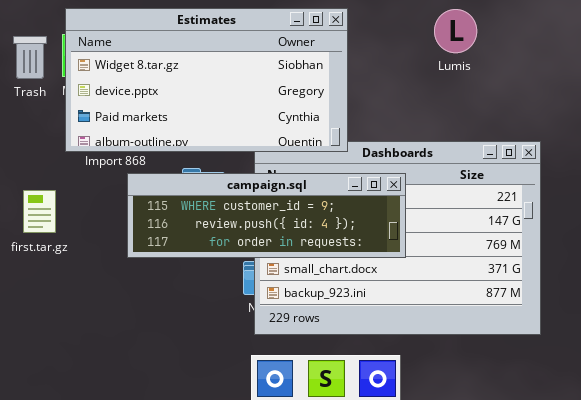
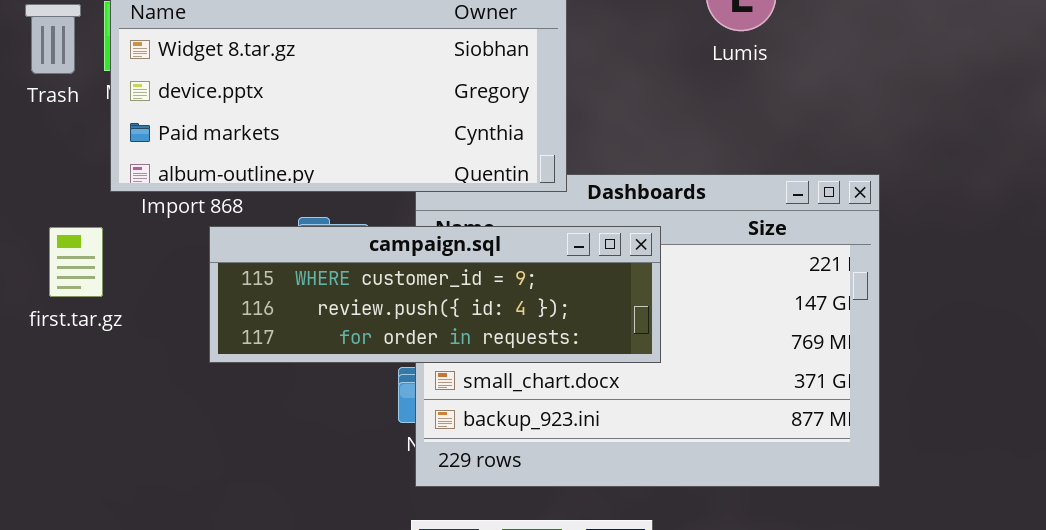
first.tar.gz: [23,190,56,233] -> [49,227,103,297], moved

